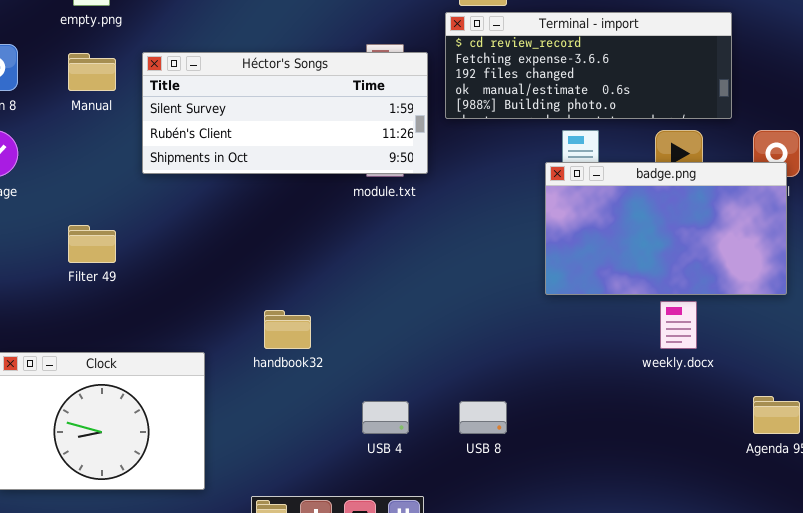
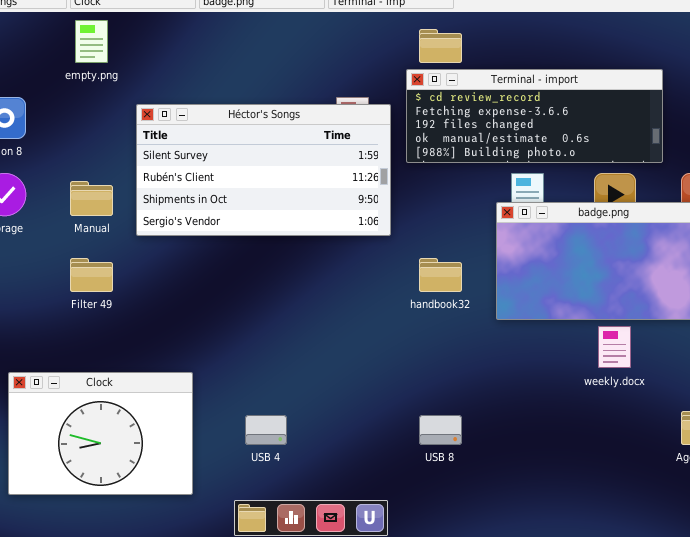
Héctor's Songs: [142,52,428,174] -> [136,104,391,236], resized
Manual: [68,53,116,91] -> [70,181,113,216], moved
handbook32: [264,310,311,349] -> [419,258,462,292], moved
USB 4: [362,401,409,434] -> [245,415,287,445], moved

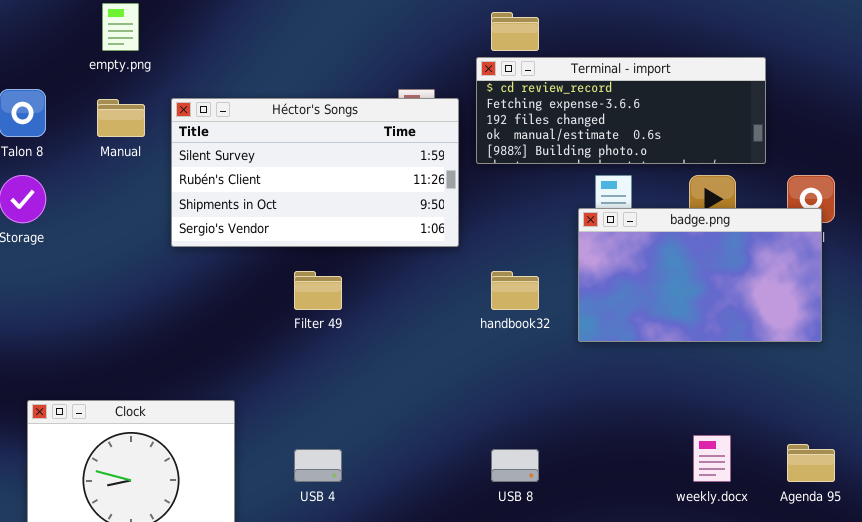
Manual: [70,181,113,216] -> [97,99,145,137], moved
Filter 49: [70,258,113,292] -> [294,271,342,310], moved
weekly.docx: [598,326,631,368] -> [693,435,731,482], moved

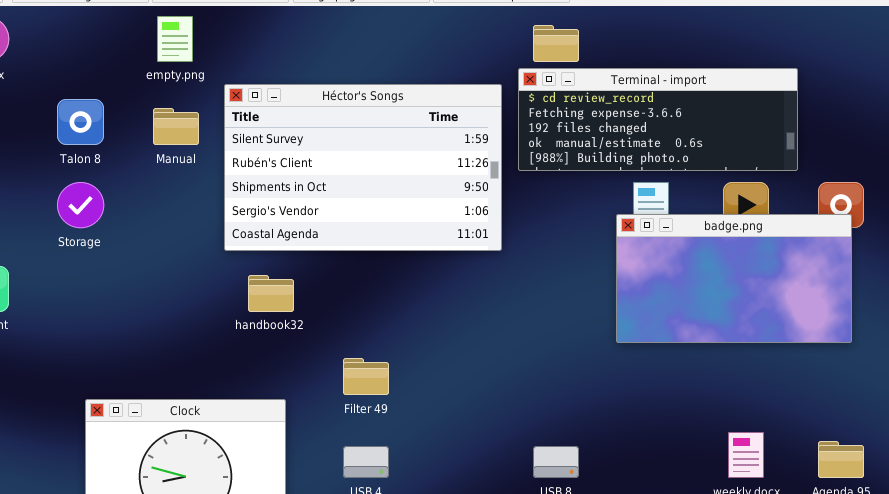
Héctor's Songs: [171,98,459,247] -> [224,84,502,251], resized
Filter 49: [294,271,342,310] -> [343,358,389,395], moved
handbook32: [491,271,539,310] -> [248,275,294,312], moved

